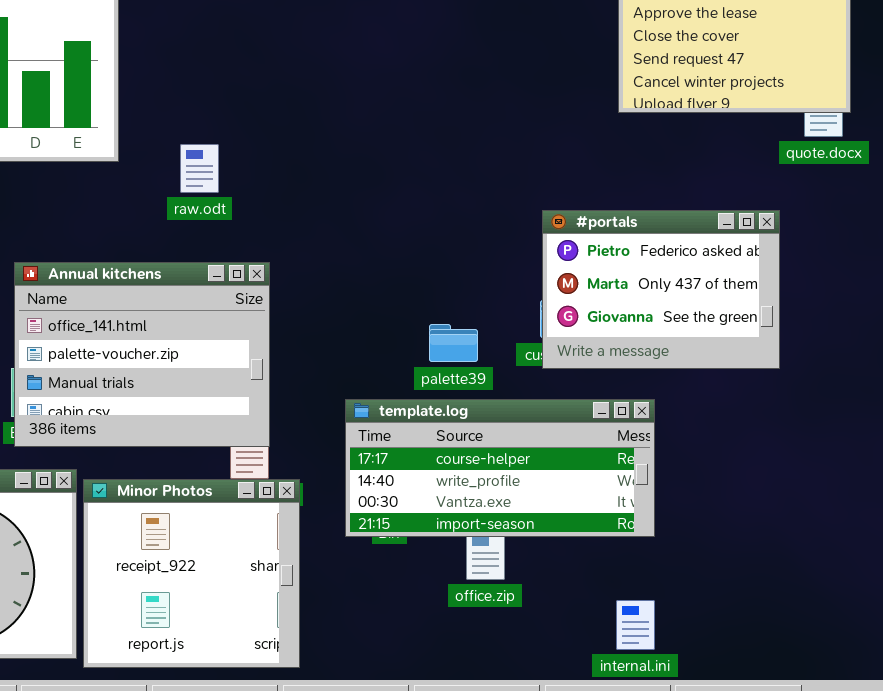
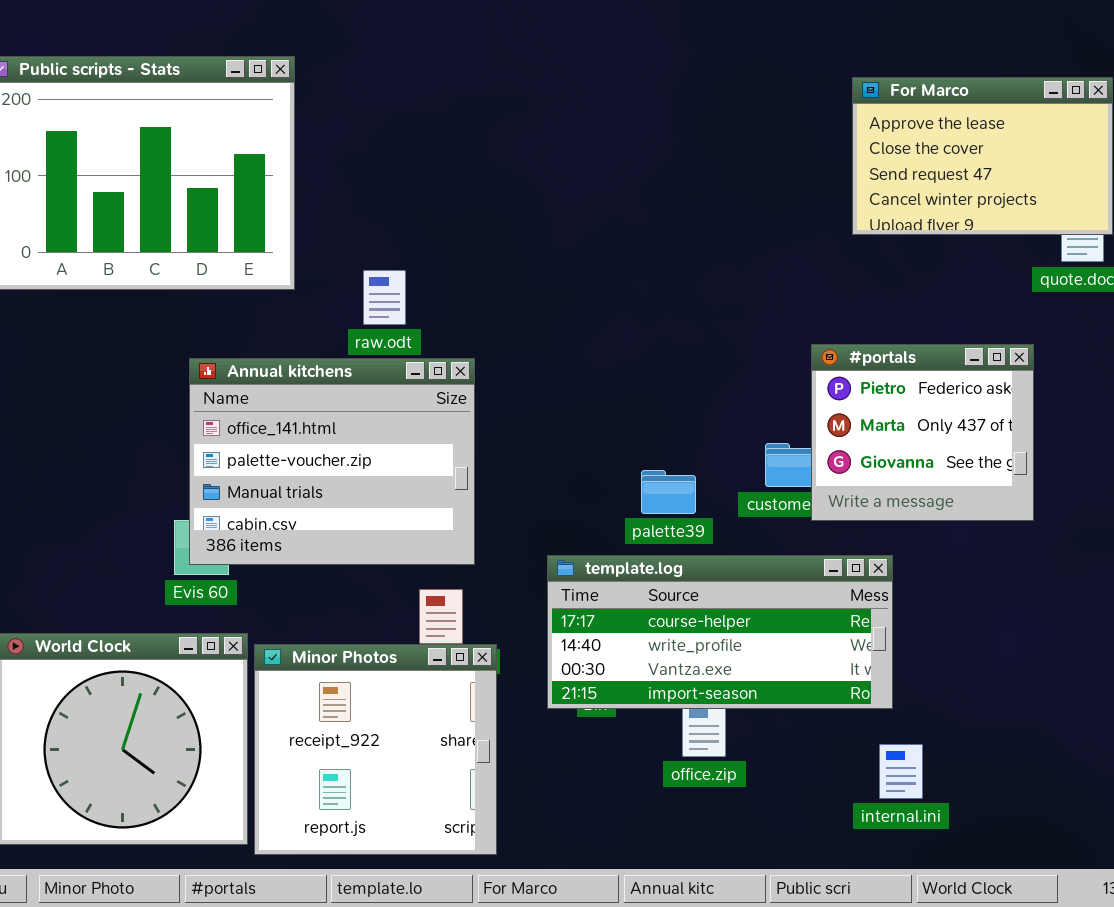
#portals: [542,210,780,369] -> [811,344,1034,521], resized
Annual kitchens: [14,262,270,447] -> [189,358,475,565], moved
internal.ini: [616,600,655,650] -> [879,744,923,799], moved

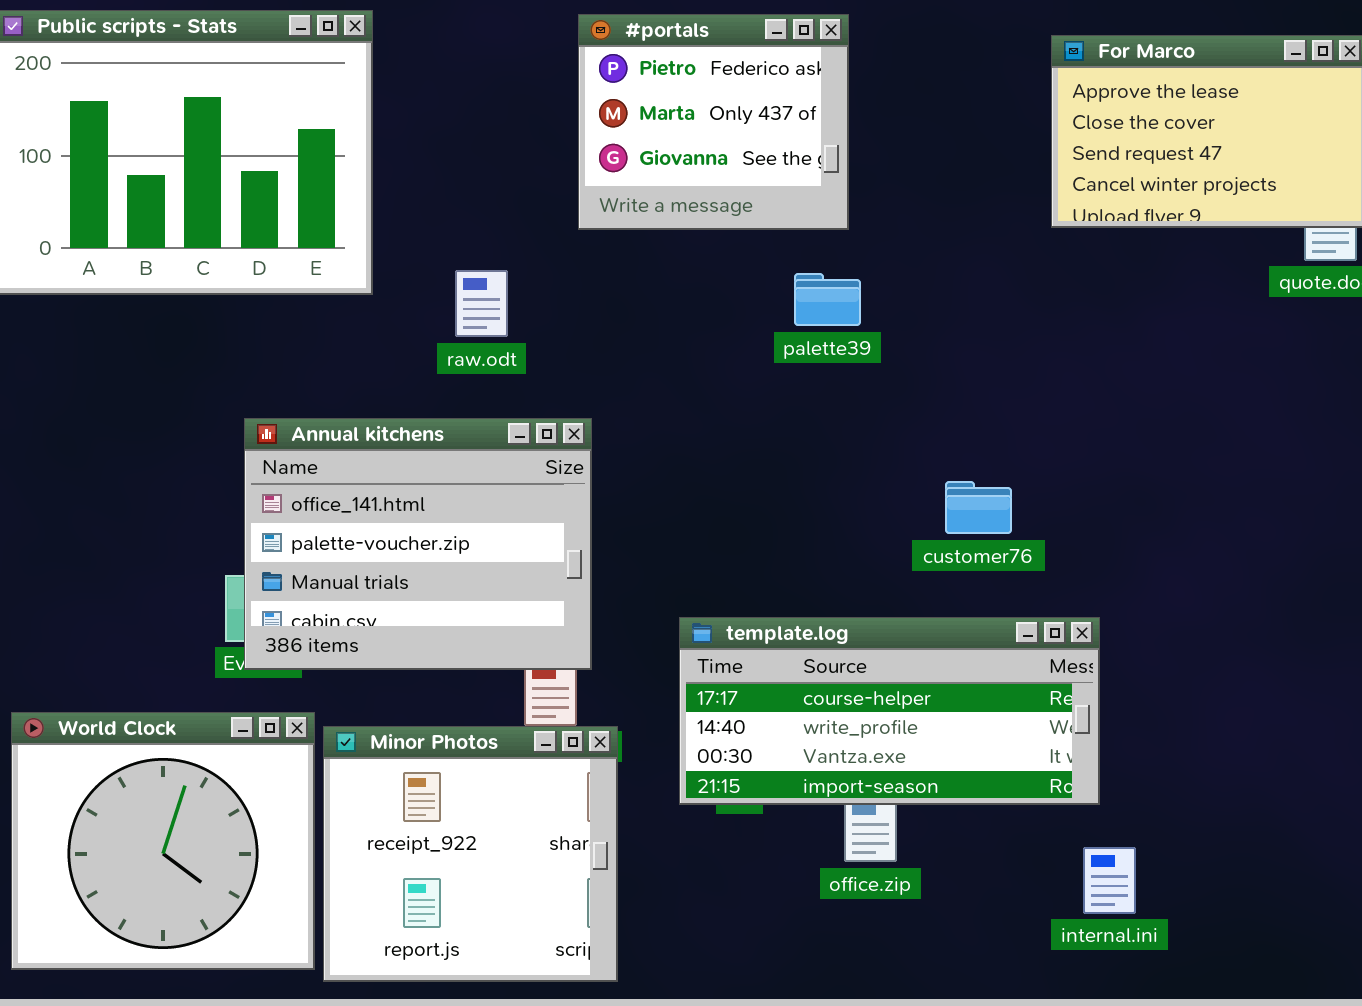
#portals: [811,344,1034,521] -> [578,14,849,230], moved
Annual kitchens: [189,358,475,565] -> [244,418,592,670], moved
palette39: [641,470,696,514] -> [794,273,861,326], moved

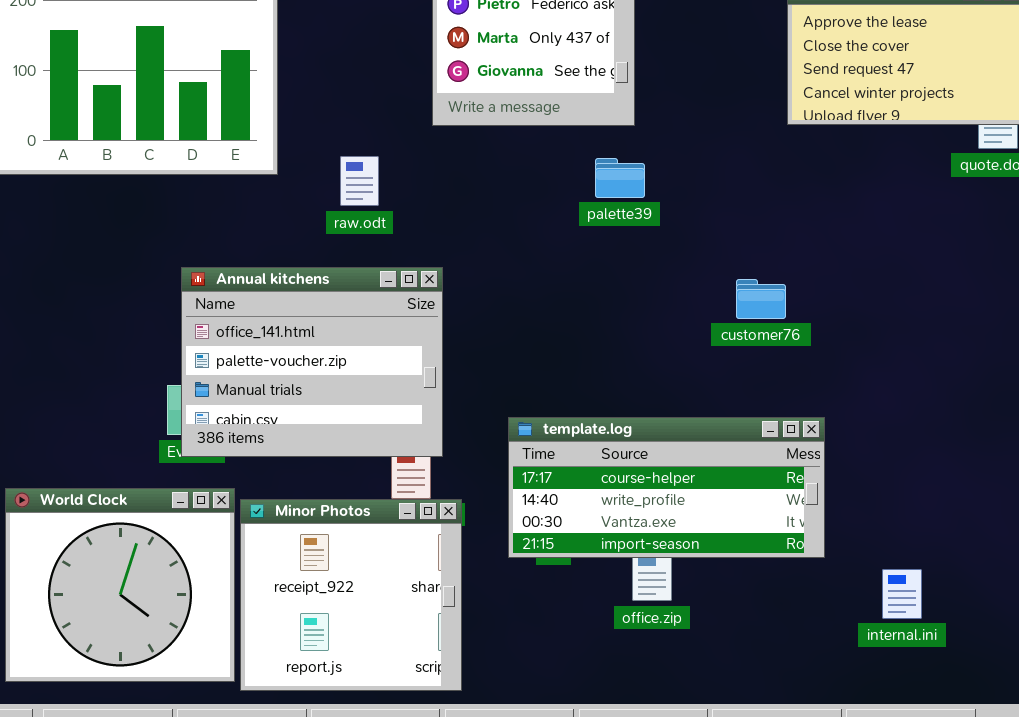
customer76: [945,481,1012,534] -> [736,279,786,319], moved
internal.ini: [1083,847,1136,914] -> [882,569,922,619], moved

